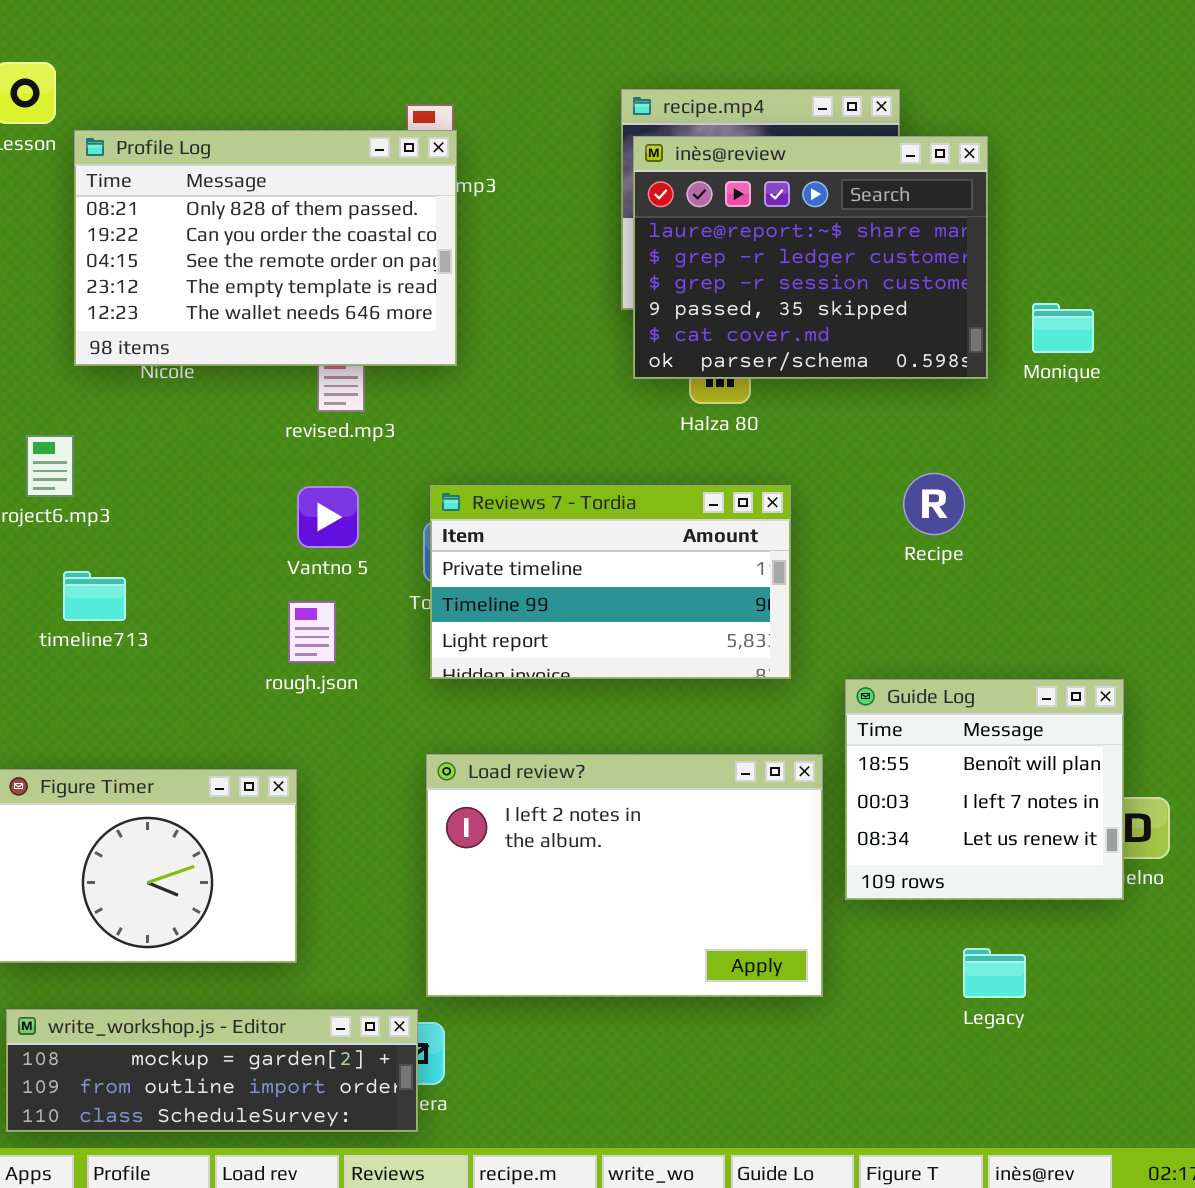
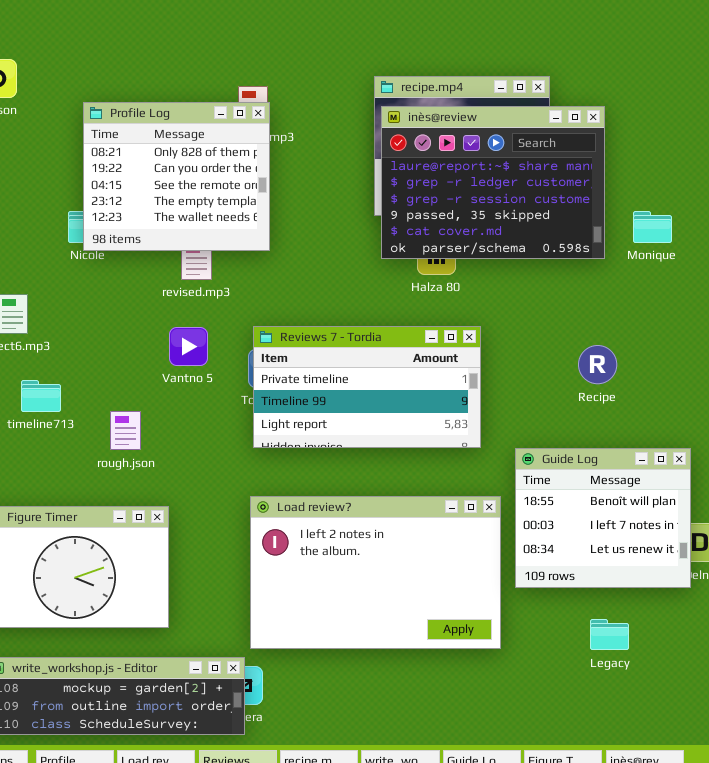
Profile Log: [74,130,457,366] -> [83,102,270,251], resized
Recipe: [903,473,965,535] -> [578,345,617,384], moved
rough.json: [288,601,336,663] -> [110,411,141,450], moved

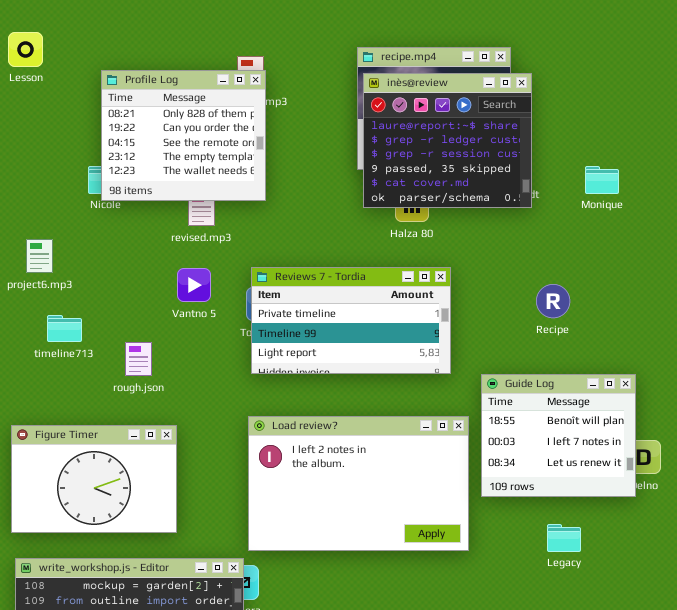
inès@review: [381,106,605,259] -> [363,73,532,208], resized

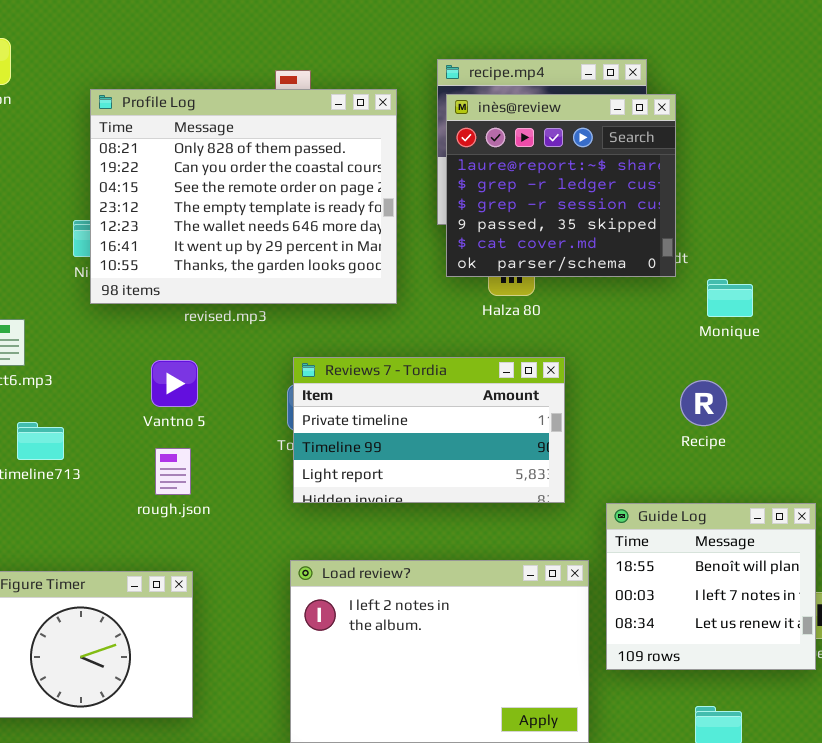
Profile Log: [101,70,266,201] -> [90,89,397,304], resized
Monique: [585,166,619,194] -> [707,279,753,317], moved
Vantno 5: [177,268,211,302] -> [151,360,198,407], moved
rough.json: [125,342,152,376] -> [155,448,191,495], moved

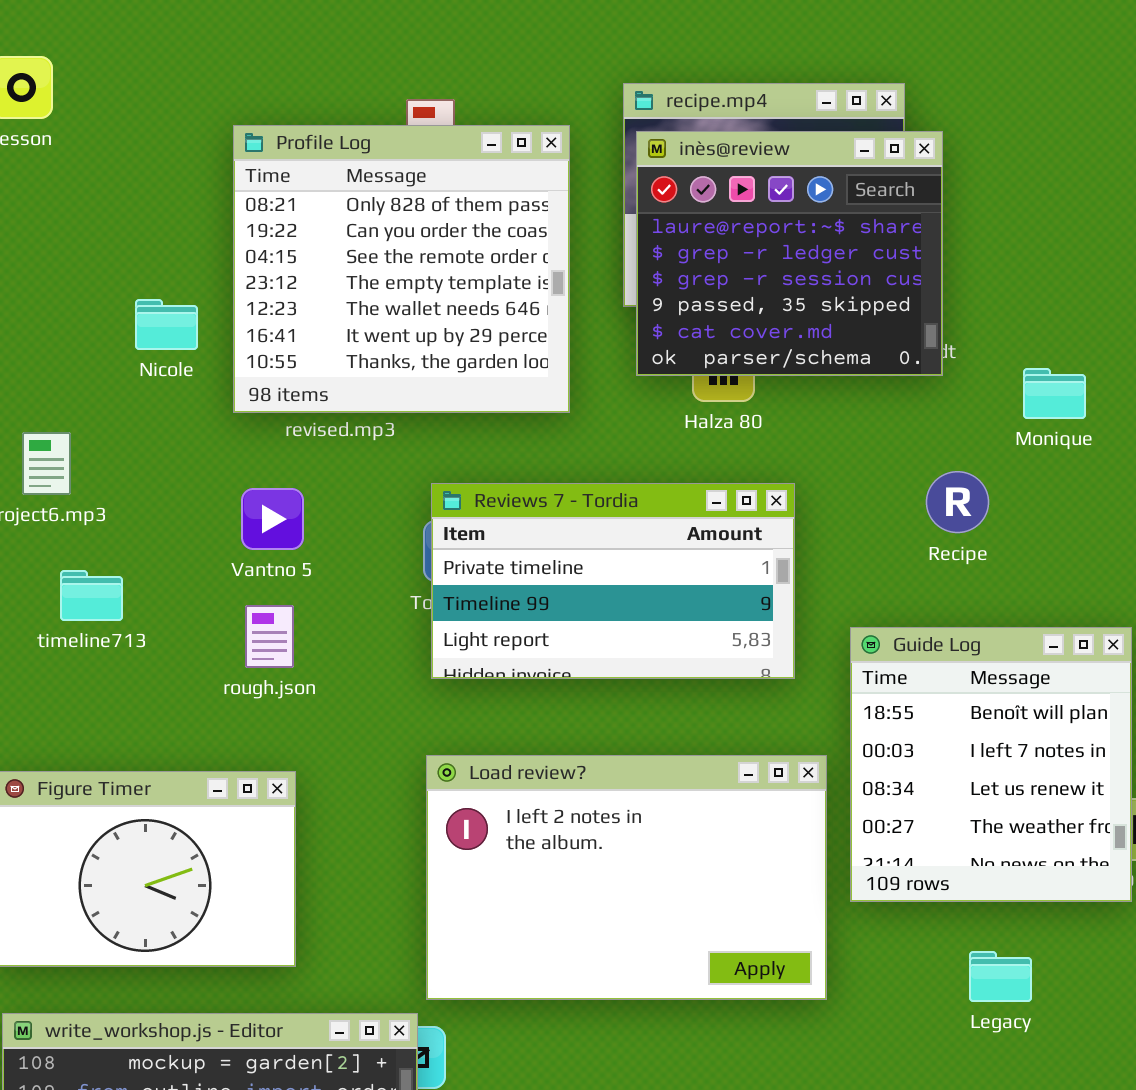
Profile Log: [90,89,397,304] -> [233,125,570,413], resized
Monique: [707,279,753,317] -> [1023,368,1086,419], moved
Recipe: [680,380,727,426] -> [926,471,989,533], moved
Guide Log: [606,503,816,670] -> [850,627,1132,902], resized

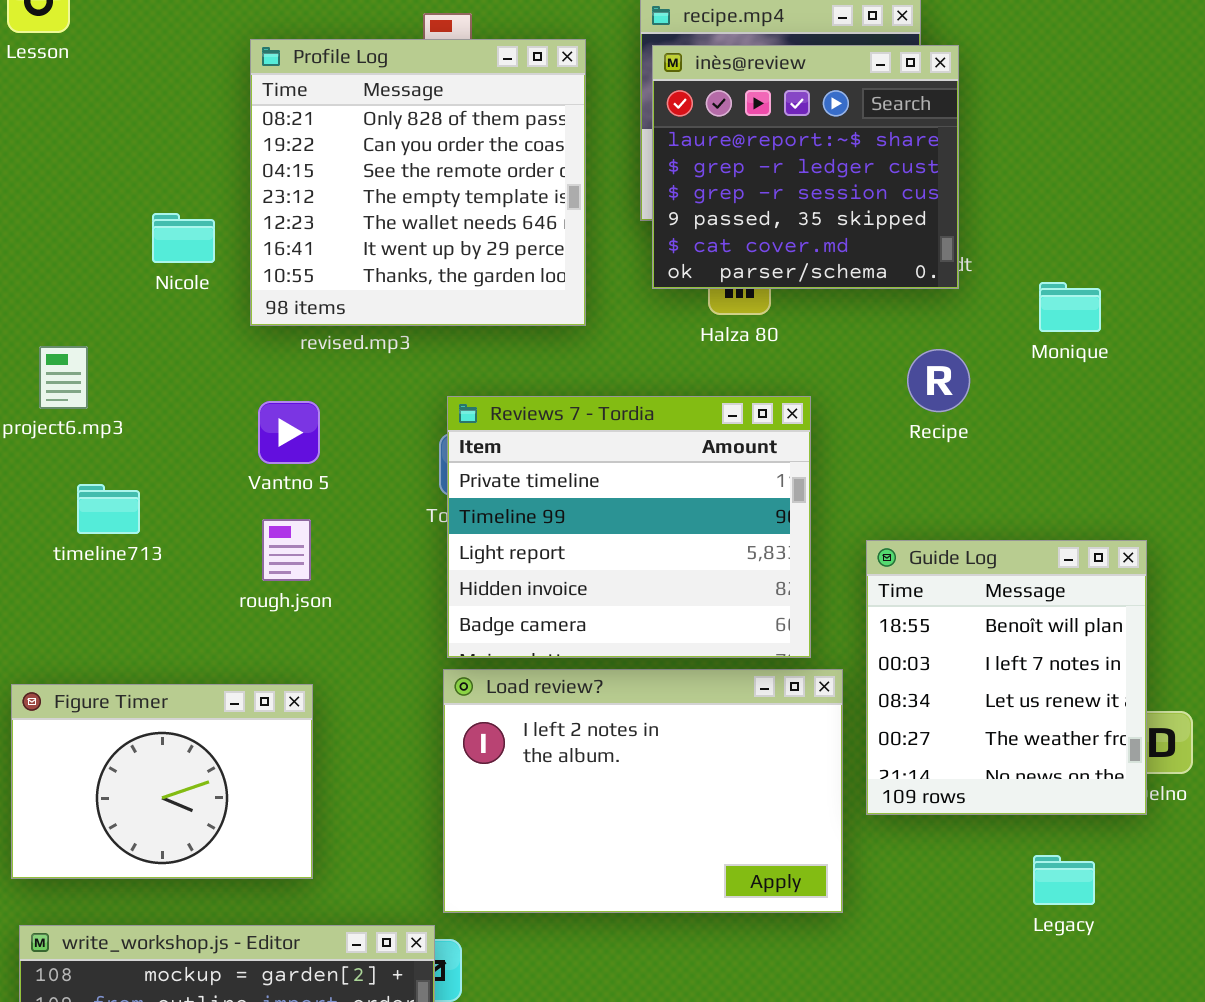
Recipe: [926,471,989,533] -> [907,349,970,412], moved
Reviews 7 - Tordia: [431,483,795,679] -> [447,396,811,658], resized
Legacy: [969,951,1032,1002] -> [1033,855,1095,905], moved

